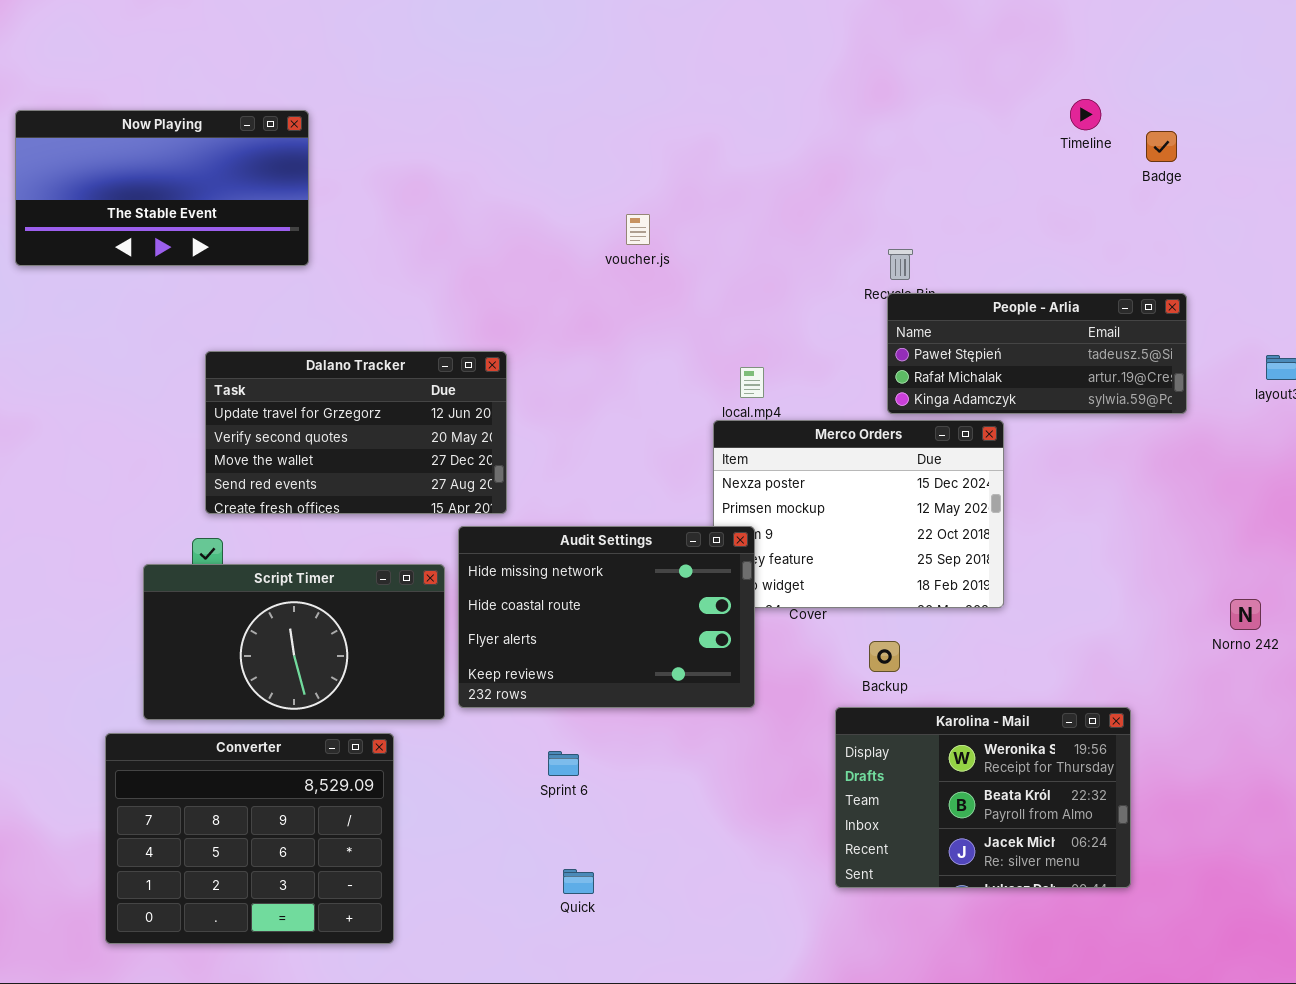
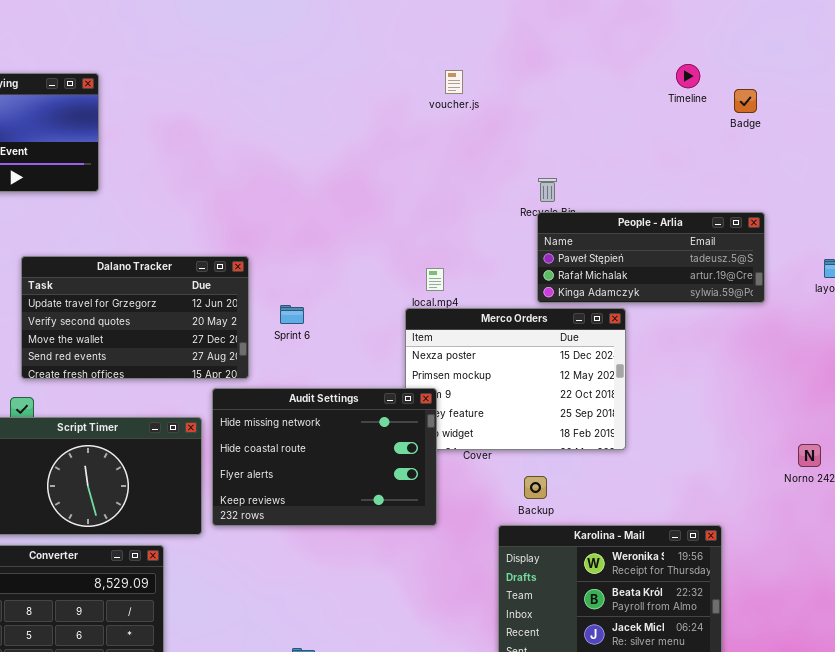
voucher.js: [626,214,650,245] -> [445,70,463,94], moved
Sprint 6: [548,751,579,776] -> [280,305,304,324], moved

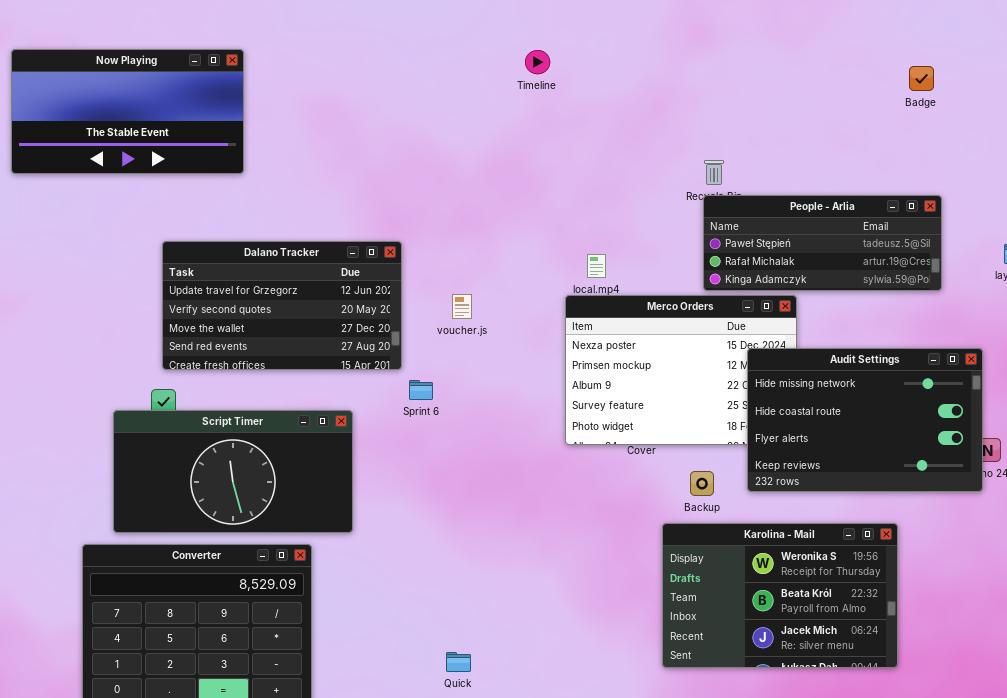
Timeline: [676,64,700,88] -> [525,50,550,74], moved
voucher.js: [445,70,463,94] -> [452,294,472,319], moved
Sprint 6: [280,305,304,324] -> [409,380,433,400], moved
Audit Settings: [212,388,437,526] -> [747,348,983,492], moved

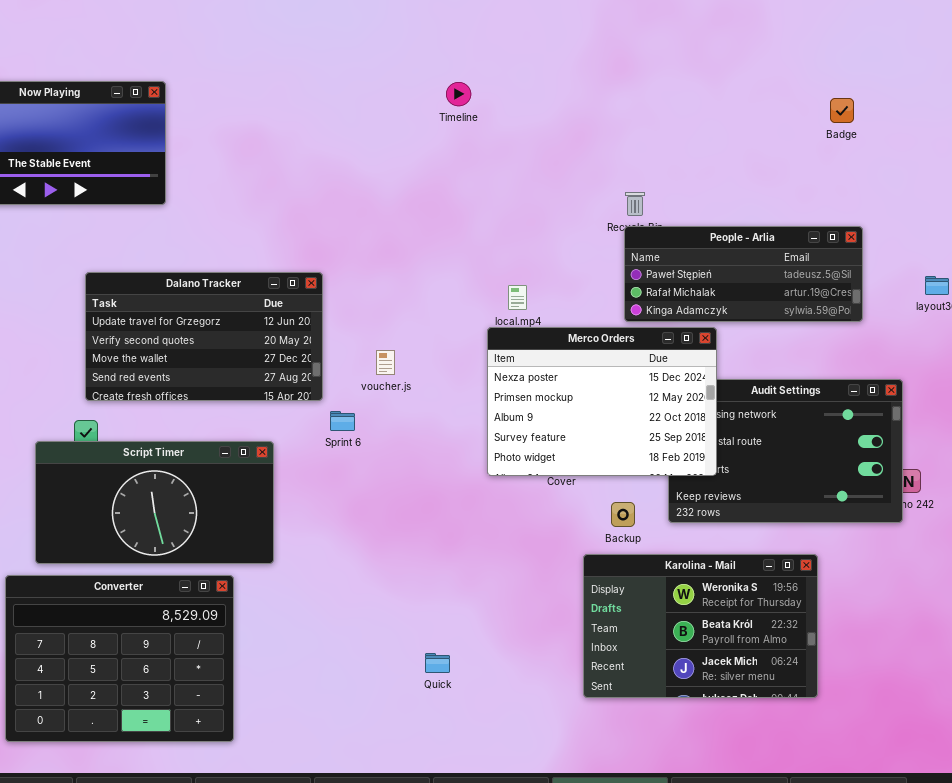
voucher.js: [452,294,472,319] -> [376,350,395,375], moved
Merco Orders: [565,295,797,445] -> [487,327,717,476], raised
Quick: [446,652,471,672] -> [425,653,450,673], moved

